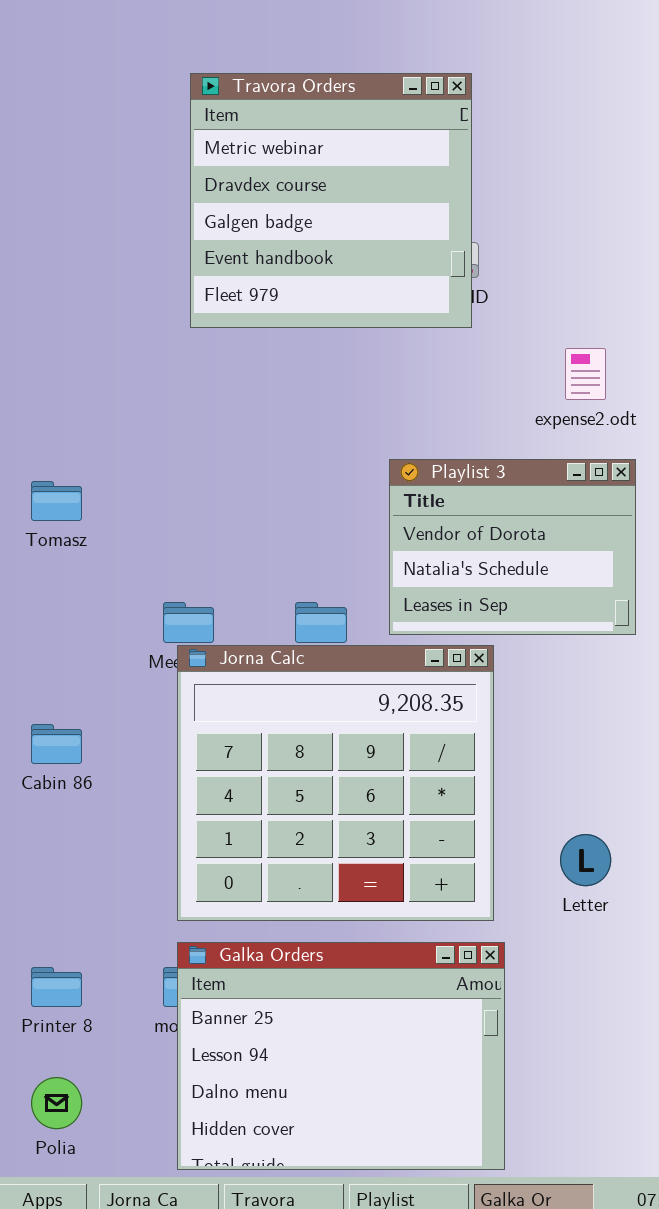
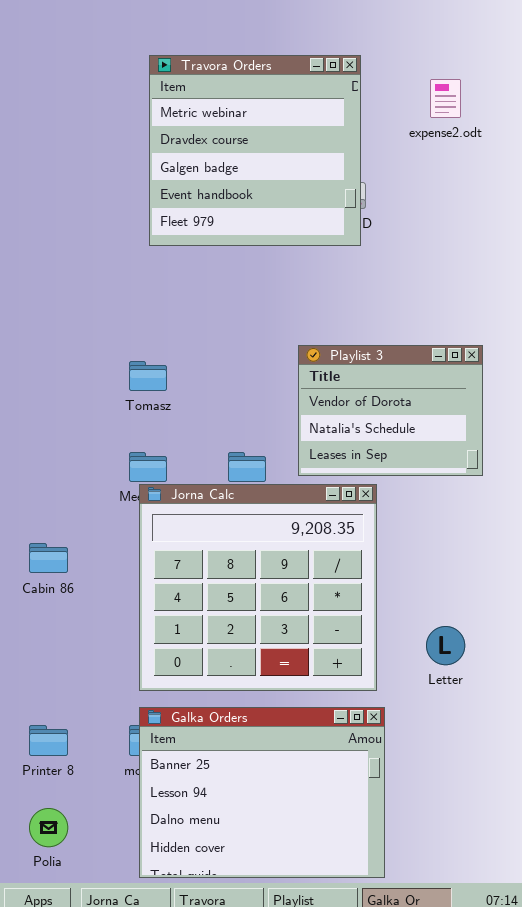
expense2.odt: [565,348,606,400] -> [430,79,461,118], moved
Tomasz: [31,481,82,521] -> [129,361,167,391], moved

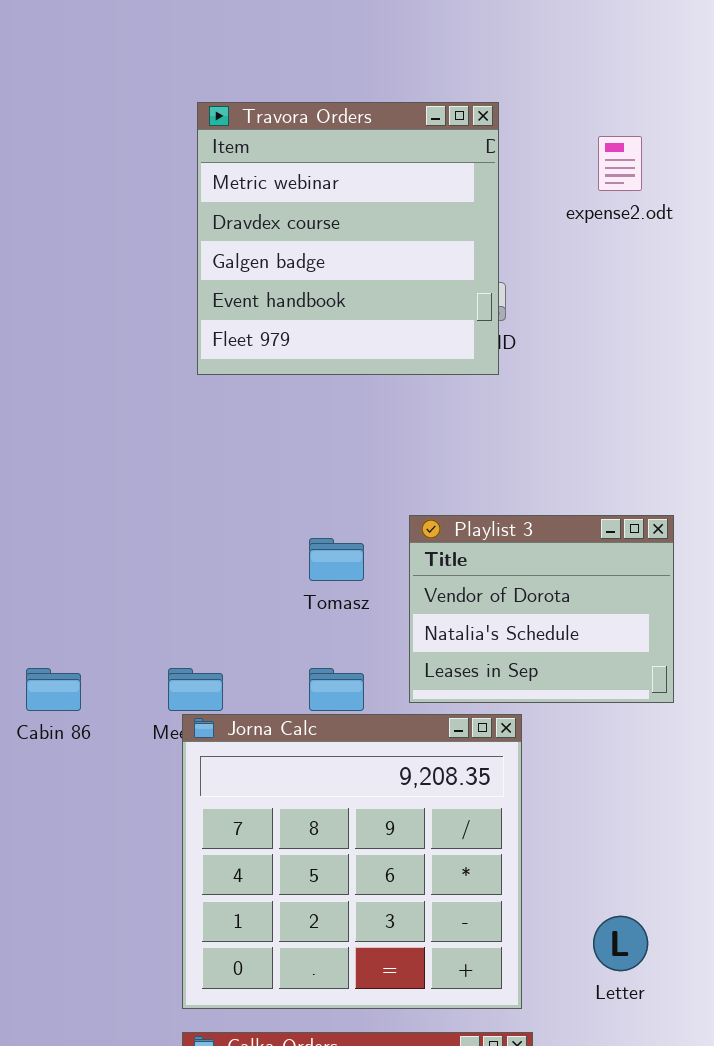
Tomasz: [129,361,167,391] -> [309,538,364,581], moved
Cabin 86: [29,543,68,573] -> [26,668,81,711], moved

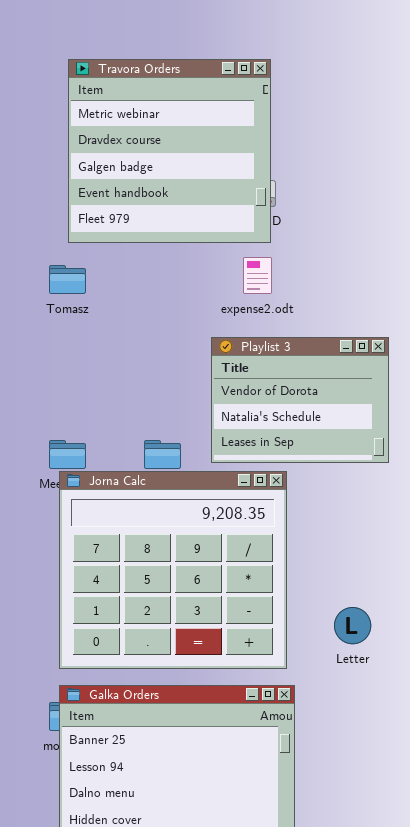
expense2.odt: [598,136,642,191] -> [243,257,272,294], moved
Tomasz: [309,538,364,581] -> [49,265,86,294], moved

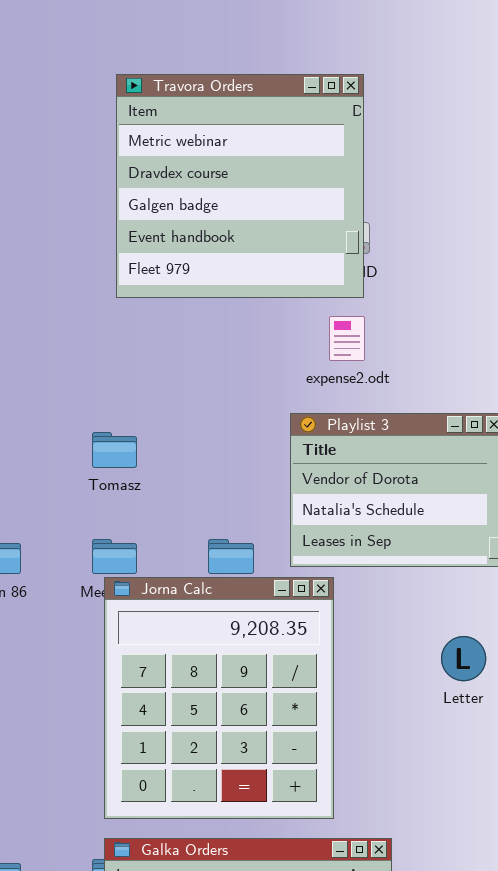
Tomasz: [49,265,86,294] -> [92,432,137,468], moved
Jorna Calc: [59,471,287,669] -> [104,577,334,819], resized
Letter: [334,607,371,644] -> [441,636,486,681], moved

